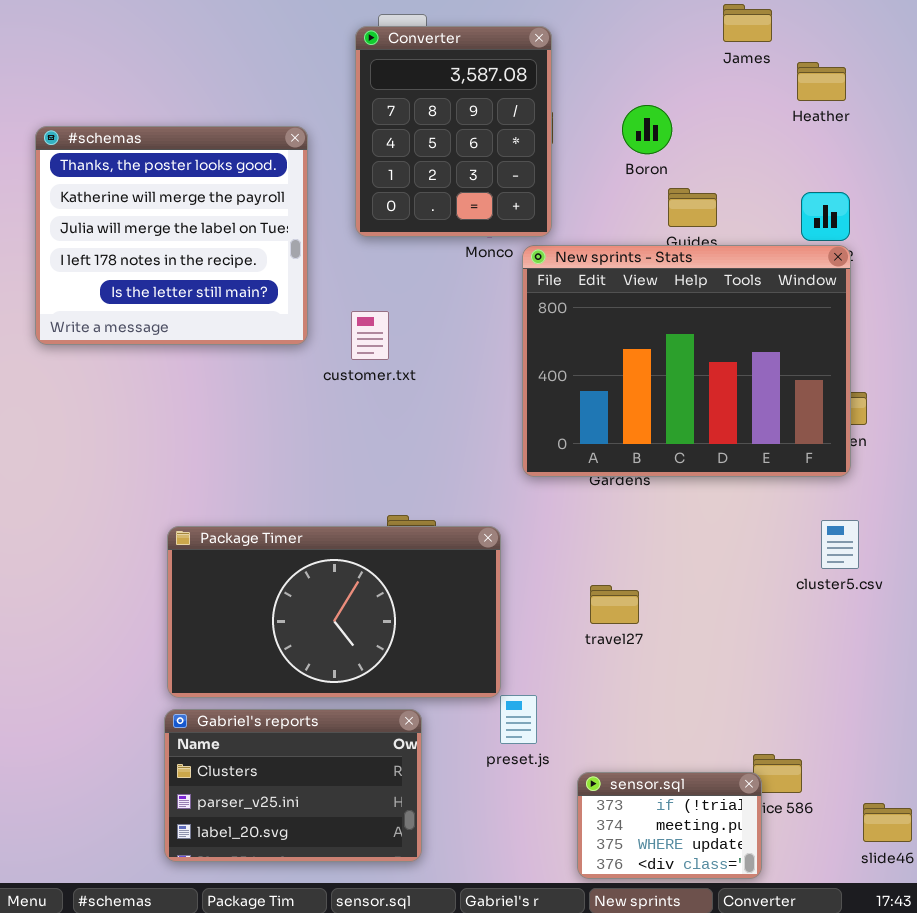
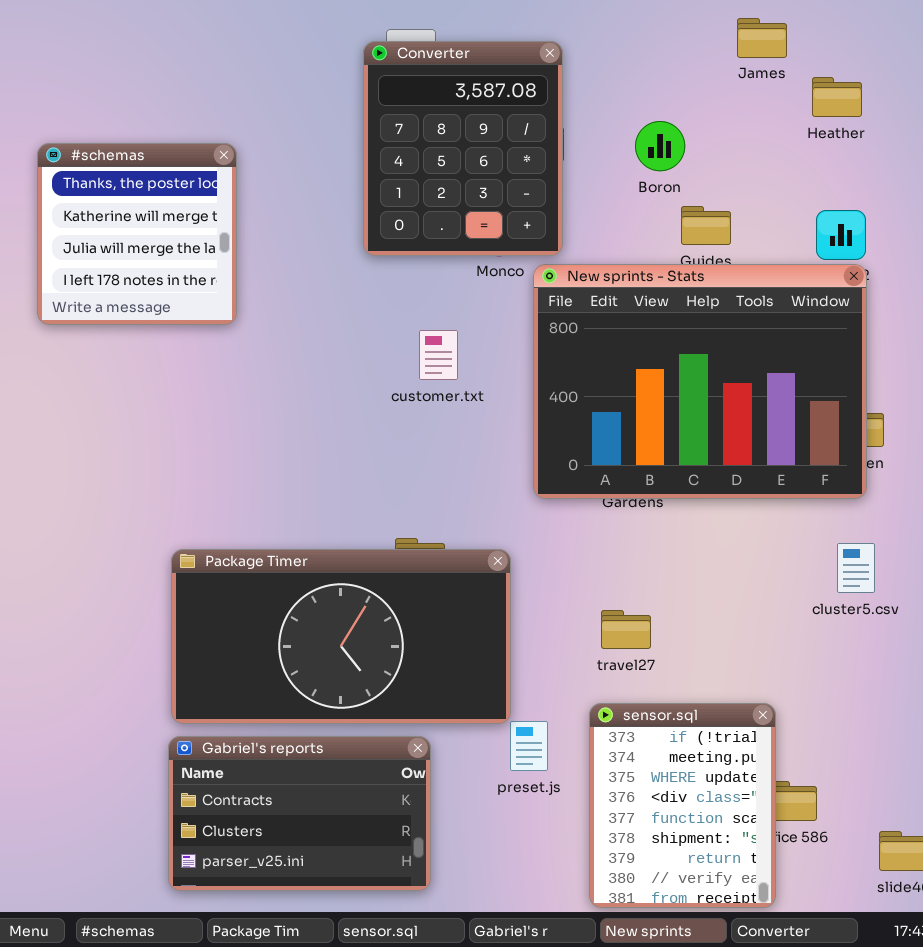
#schemas: [35,126,308,345] -> [37,143,237,325], resized
customer.txt: [351,311,389,360] -> [419,330,458,380], moved
Gabriel's reports: [164,709,422,862] -> [168,736,431,891], scrolled up 1 row
sensor.sql: [577,772,762,879] -> [589,703,776,908], resized

